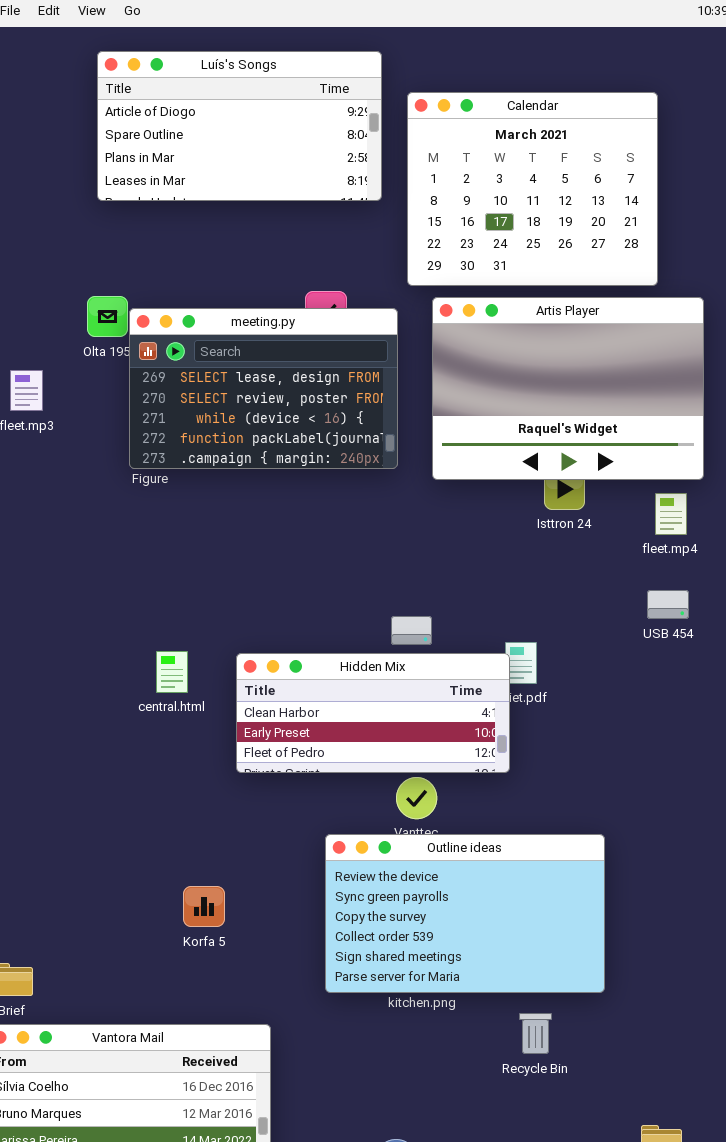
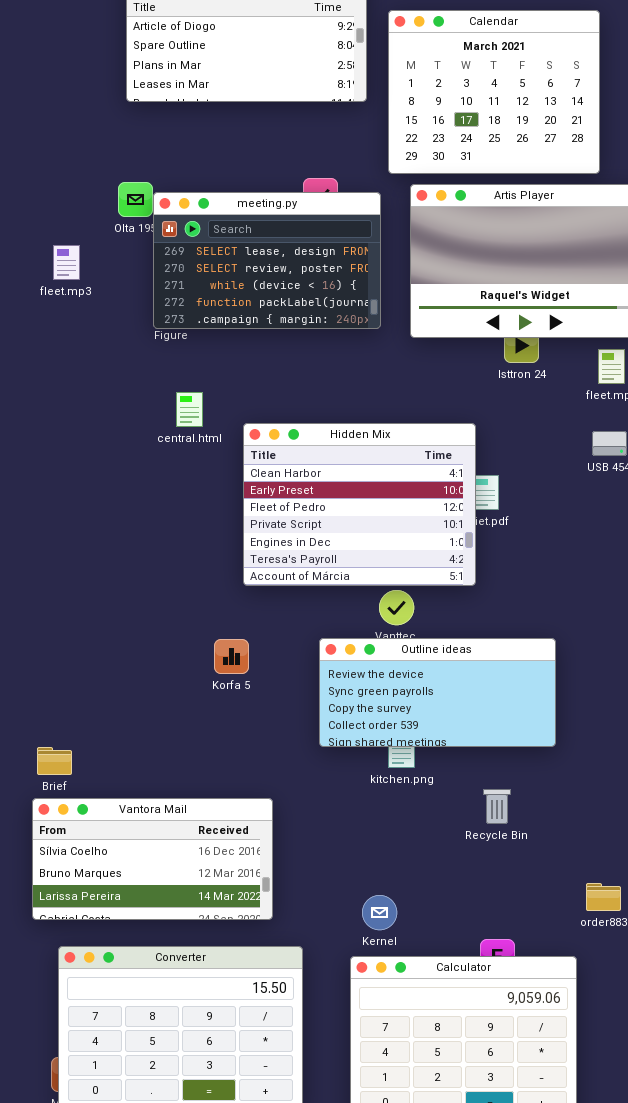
central.html: [156,651,188,693] -> [176,392,203,427], moved
Hidden Mix: [236,653,510,773] -> [243,423,476,586], resized
Outline ideas: [325,834,605,993] -> [319,638,556,747], resized
Korfa 5: [183,886,225,927] -> [214,639,249,674], moved

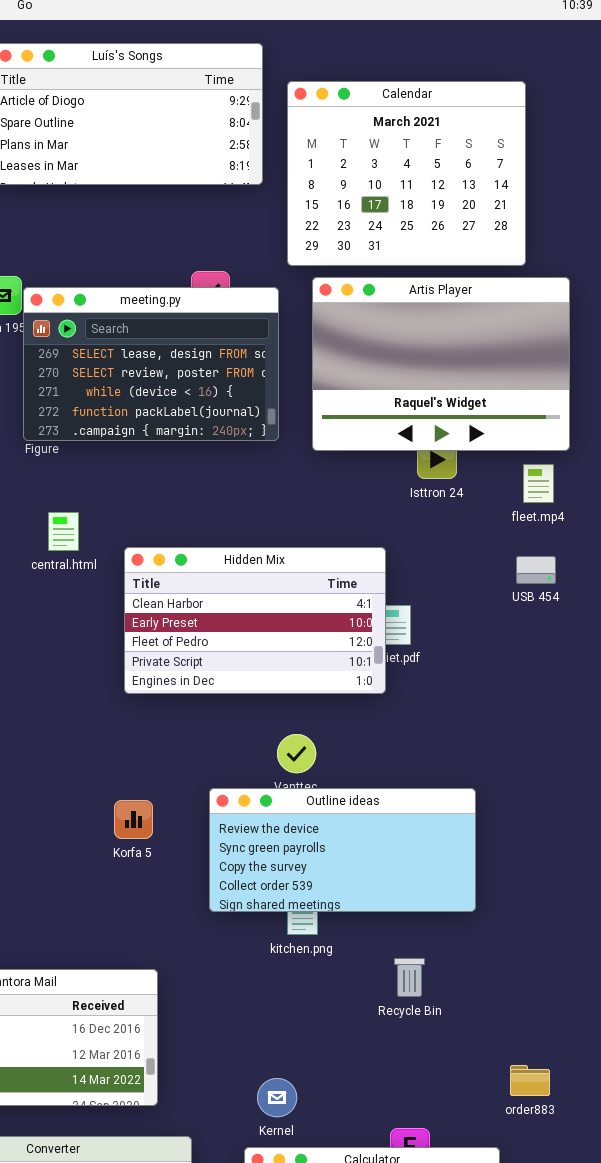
Hidden Mix: [243,423,476,586] -> [124,547,386,694], resized
Korfa 5: [214,639,249,674] -> [114,800,153,839], moved

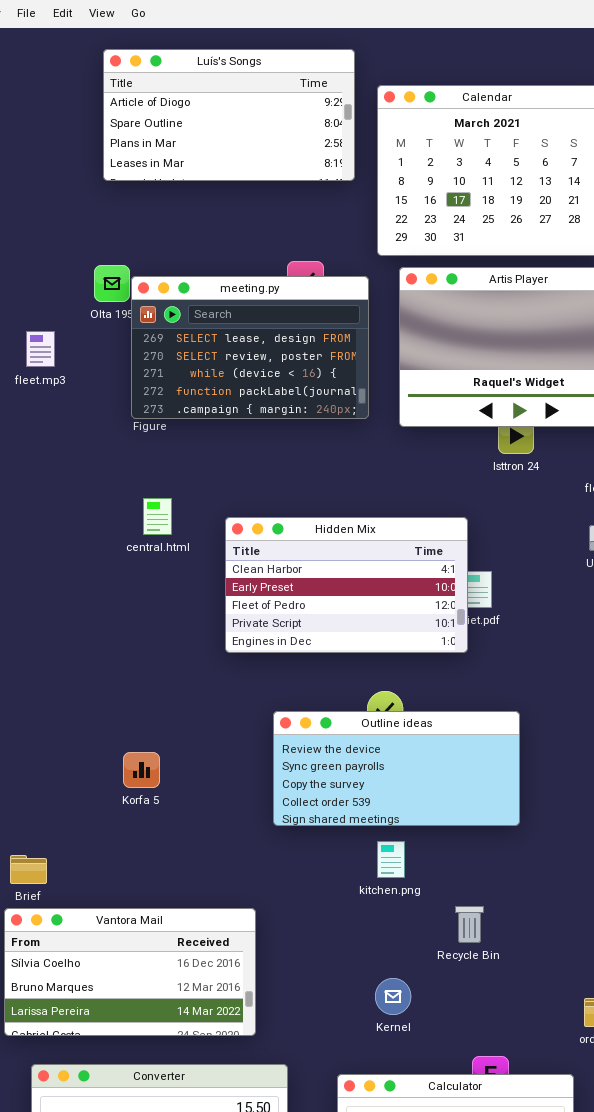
central.html: [48,512,79,551] -> [143,498,172,535], moved
Outline ideas: [209,788,476,912] -> [273,711,520,826], moved
Korfa 5: [114,800,153,839] -> [123,752,160,788], moved
Recycle Bin: [394,958,425,997] -> [455,906,484,943], moved
Kernel: [257,1078,297,1117] -> [375,978,411,1015], moved

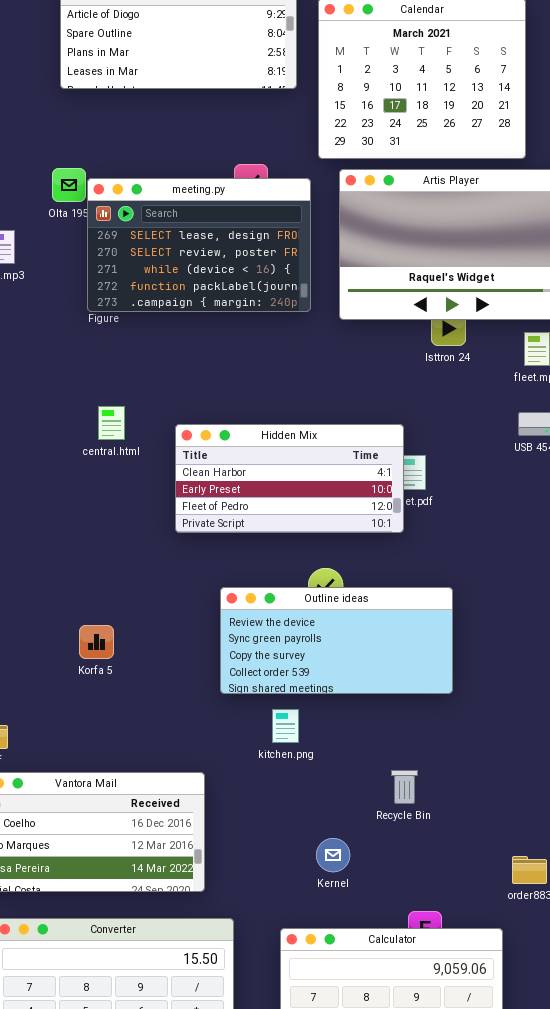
central.html: [143,498,172,535] -> [98,406,125,440], moved
Hidden Mix: [225,517,468,653] -> [175,424,404,533], resized
kitchen.png: [377,841,405,878] -> [272,709,299,743], moved

